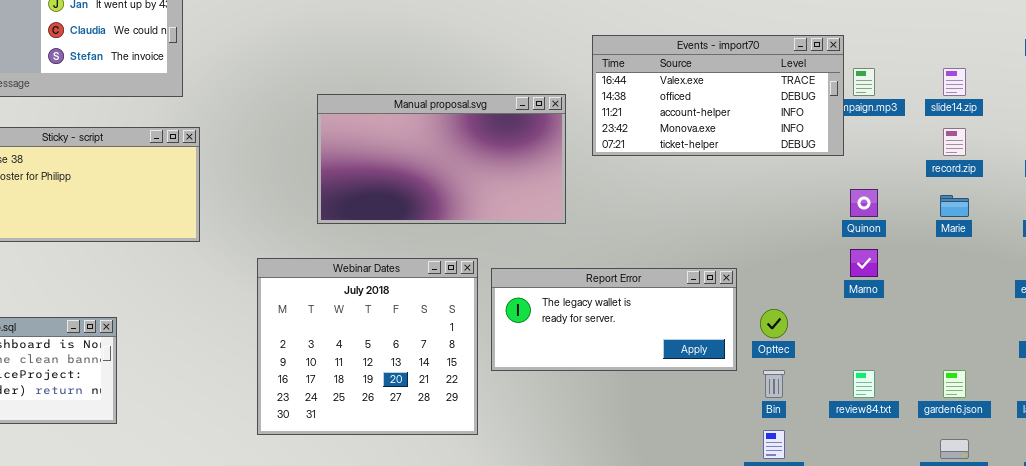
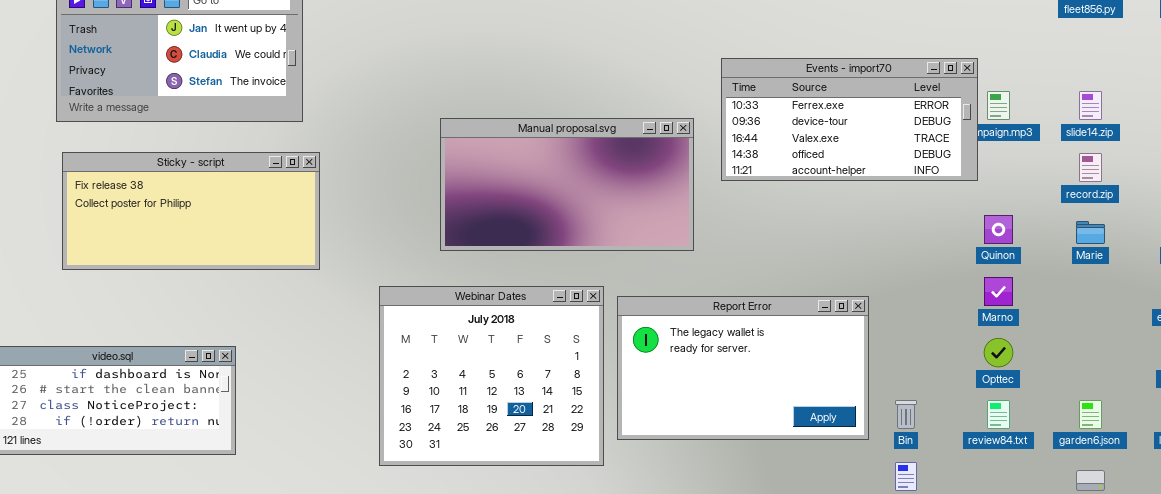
Events - import70: [592,35,844,156] -> [721,58,978,181], scrolled up 2 rows
Report Error: [491,268,737,371] -> [617,296,869,440], resized
Opttec: [760,309,788,338] -> [984,338,1013,367], moved

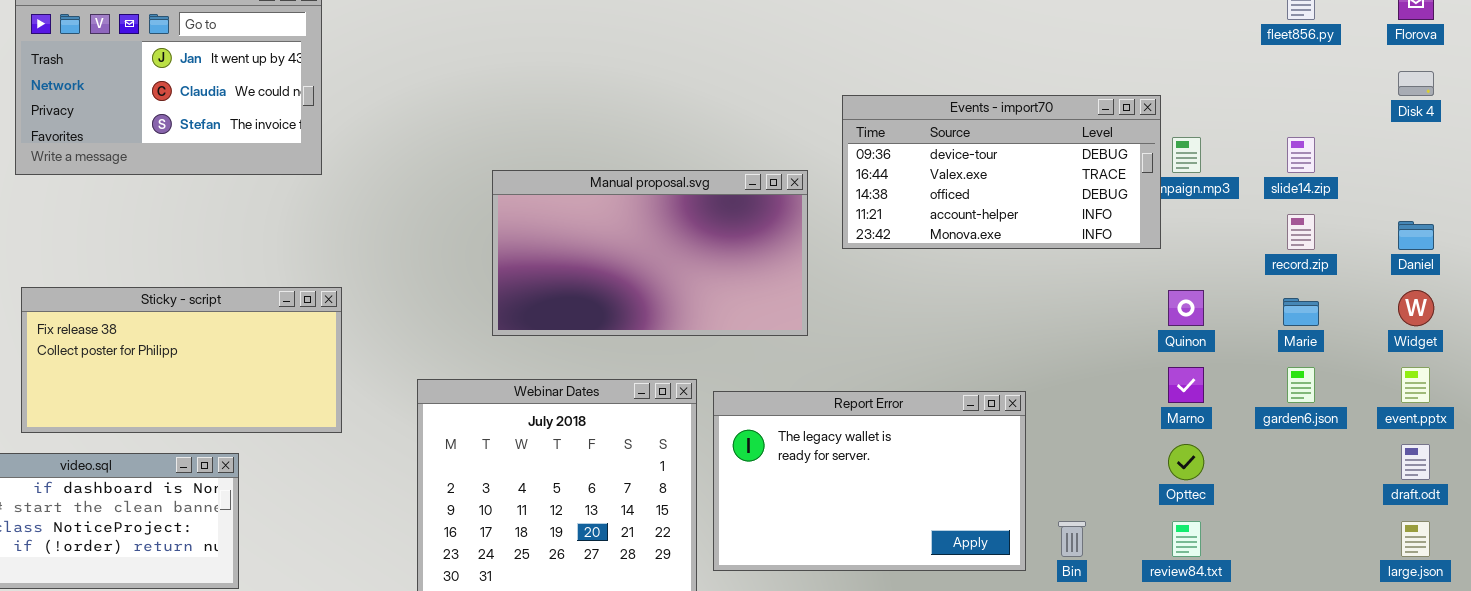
Events - import70: [721,58,978,181] -> [842,95,1161,249], scrolled down 1 row
Sticky - script: [62,152,320,270] -> [21,287,342,433], moved
garden6.json: [1079,400,1102,429] -> [1287,367,1315,403], moved

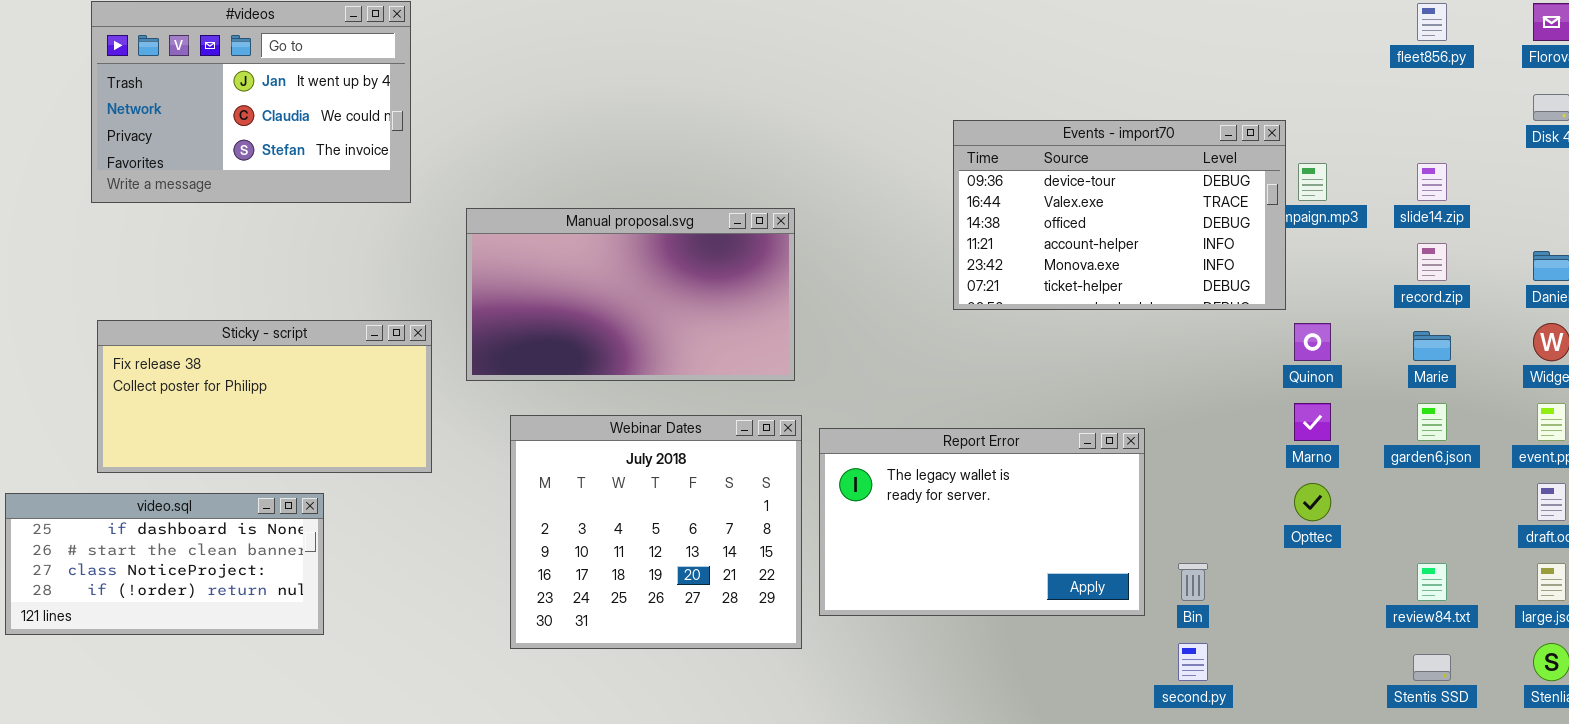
Events - import70: [842,95,1161,249] -> [953,120,1286,310], resized
Manual proposal.svg: [492,170,808,336] -> [466,208,795,381], moved
review84.txt: [1172,521,1201,557] -> [1417,563,1447,601], moved

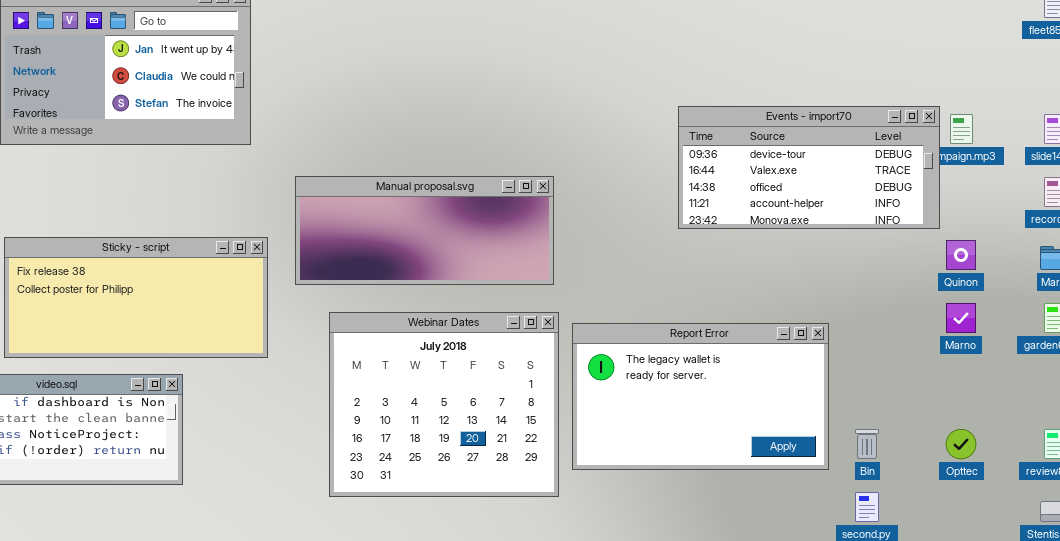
Events - import70: [953,120,1286,310] -> [678,106,940,229], resized
Manual proposal.svg: [466,208,795,381] -> [295,176,554,285], resized
Opttec: [1294,483,1331,521] -> [946,429,976,459], moved

